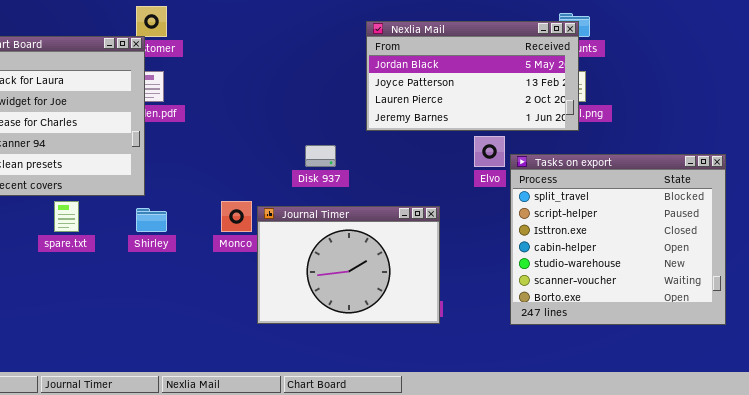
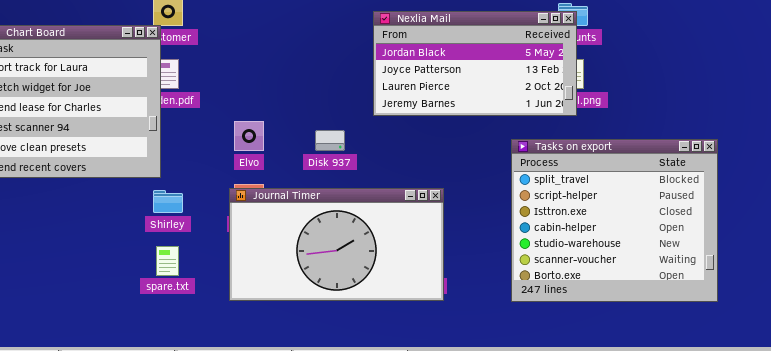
Elvo: [474,136,505,167] -> [234,121,264,151], moved
spare.txt: [54,201,79,232] -> [156,246,179,276], moved
Journal Timer: [257,206,440,324] -> [229,188,444,301], resized

